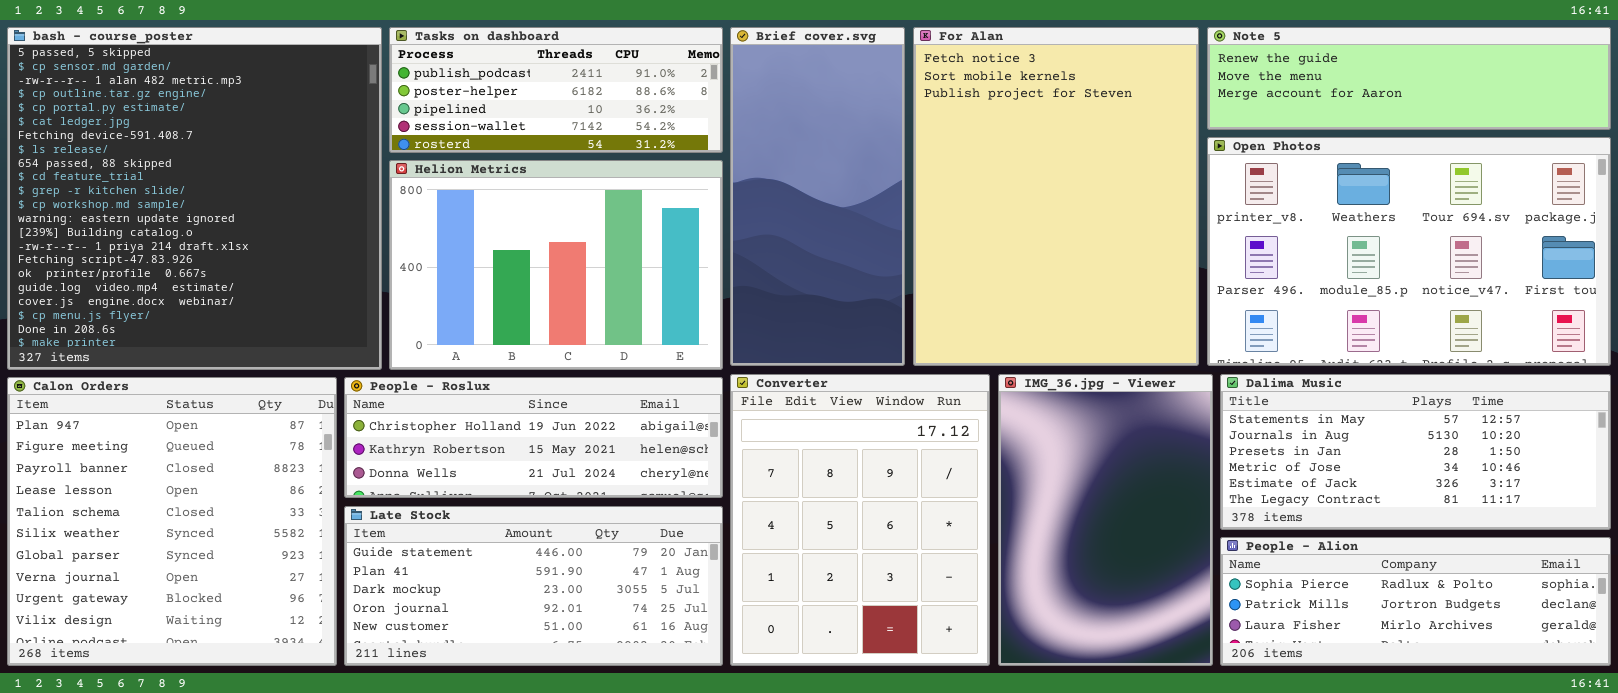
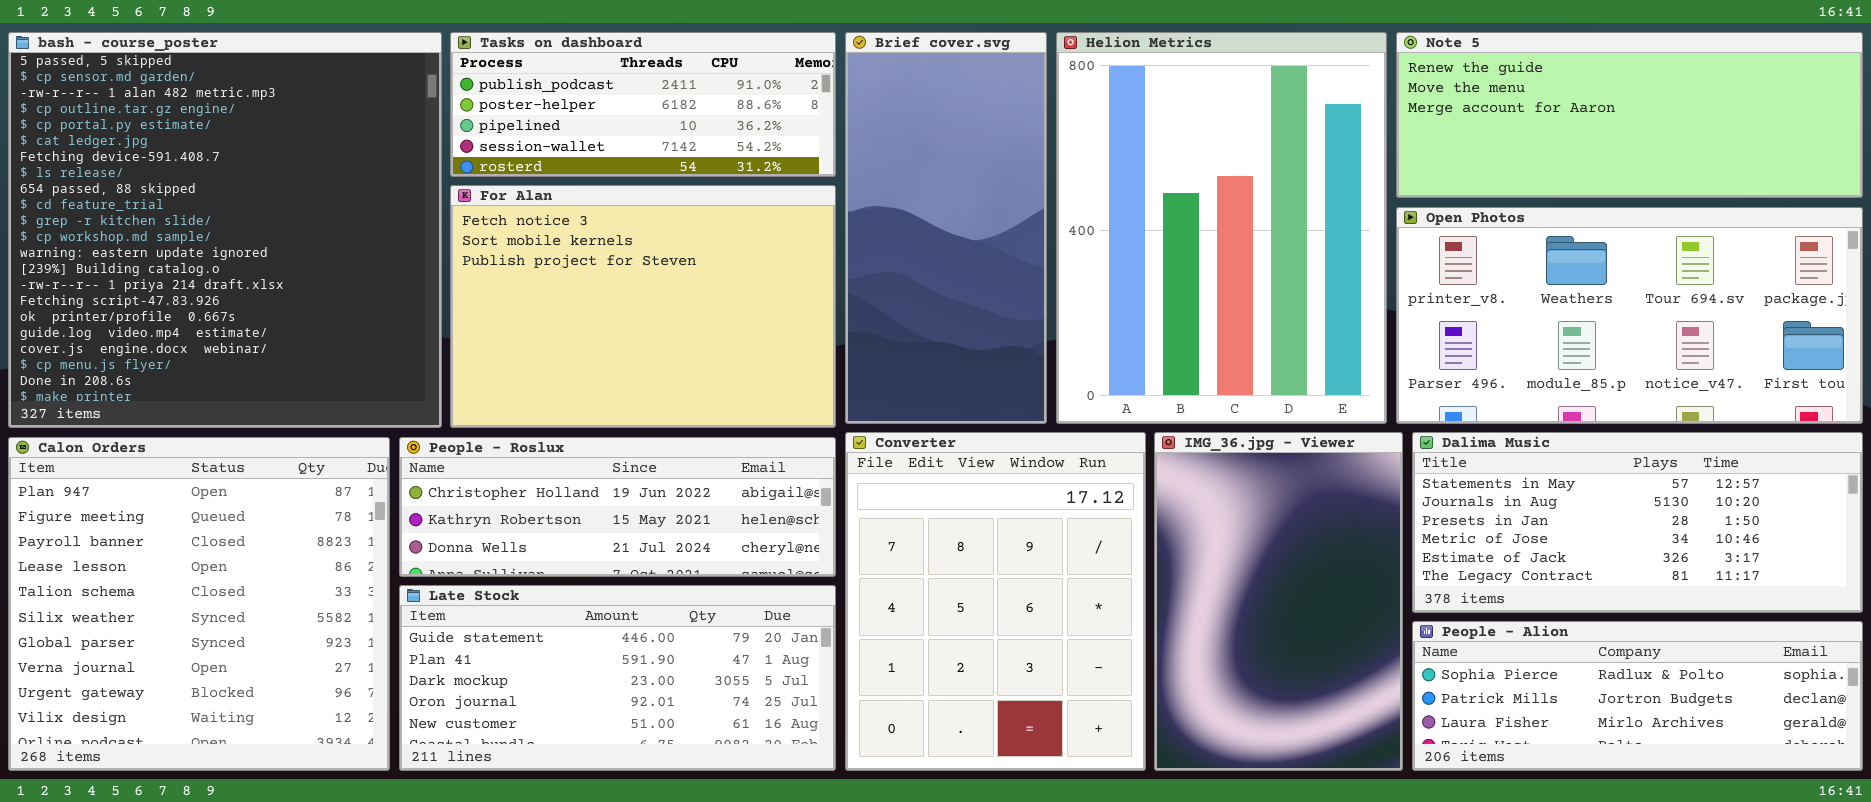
For Alan: [913,27,1199,366] -> [450,185,836,428], moved, resized
Note 5: [1207,27,1611,130] -> [1396,32,1863,198], resized
Open Photos: [1207,137,1611,366] -> [1396,207,1863,424], resized
Helion Metrics: [389,160,723,370] -> [1056,32,1387,424], moved, resized

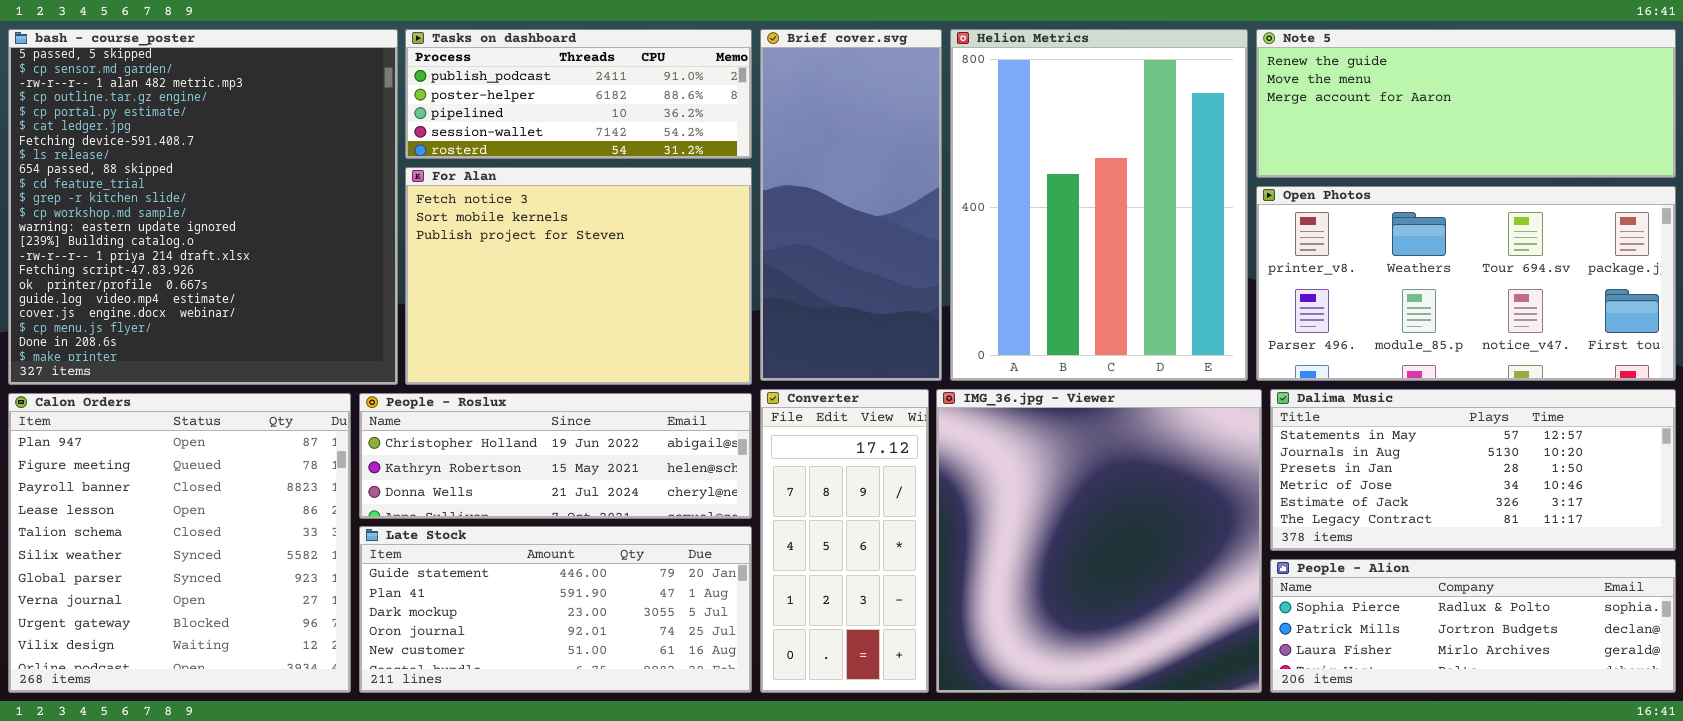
Converter: [845,432,1146,771] -> [760,389,929,693], resized
IMG_36.jpg - Viewer: [1154,432,1403,771] -> [936,389,1262,693], resized

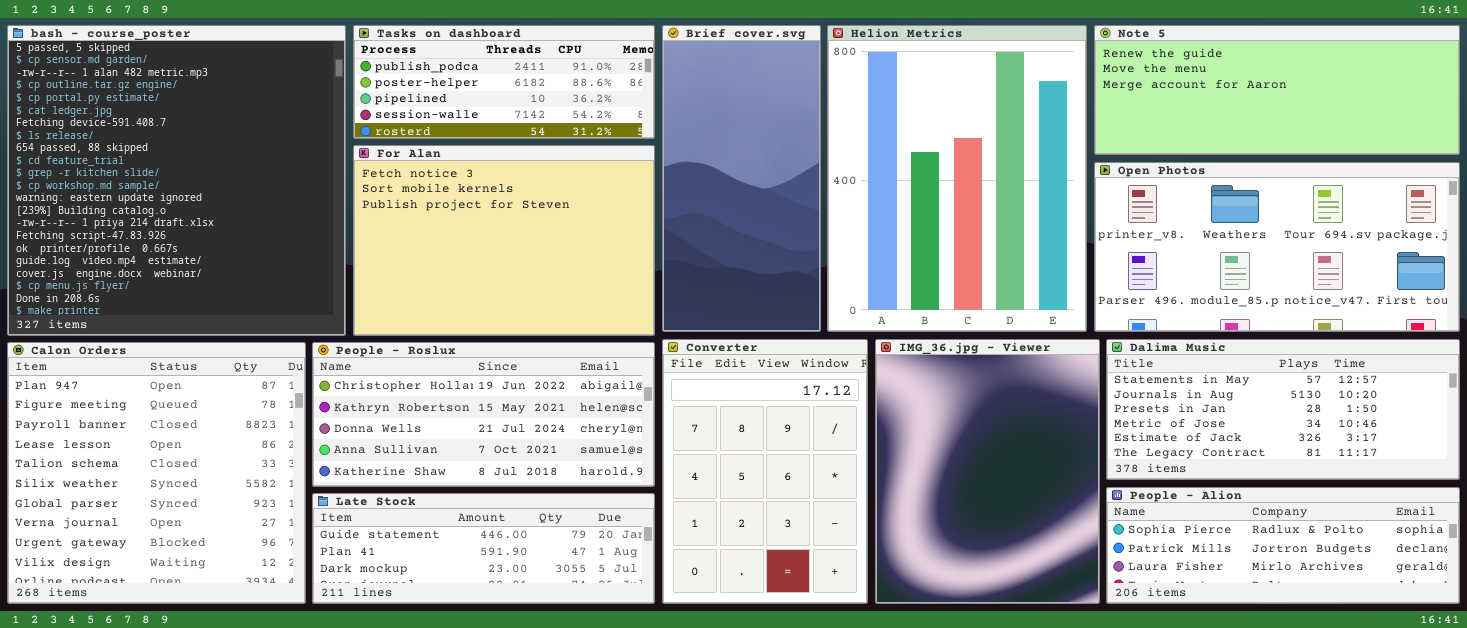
Converter: [760,389,929,693] -> [662,339,868,604], resized
IMG_36.jpg - Viewer: [936,389,1262,693] -> [875,339,1100,604], resized
People - Roslux: [359,393,752,519] -> [312,342,655,487], resized
Late Stock: [359,526,752,693] -> [312,493,655,604], resized

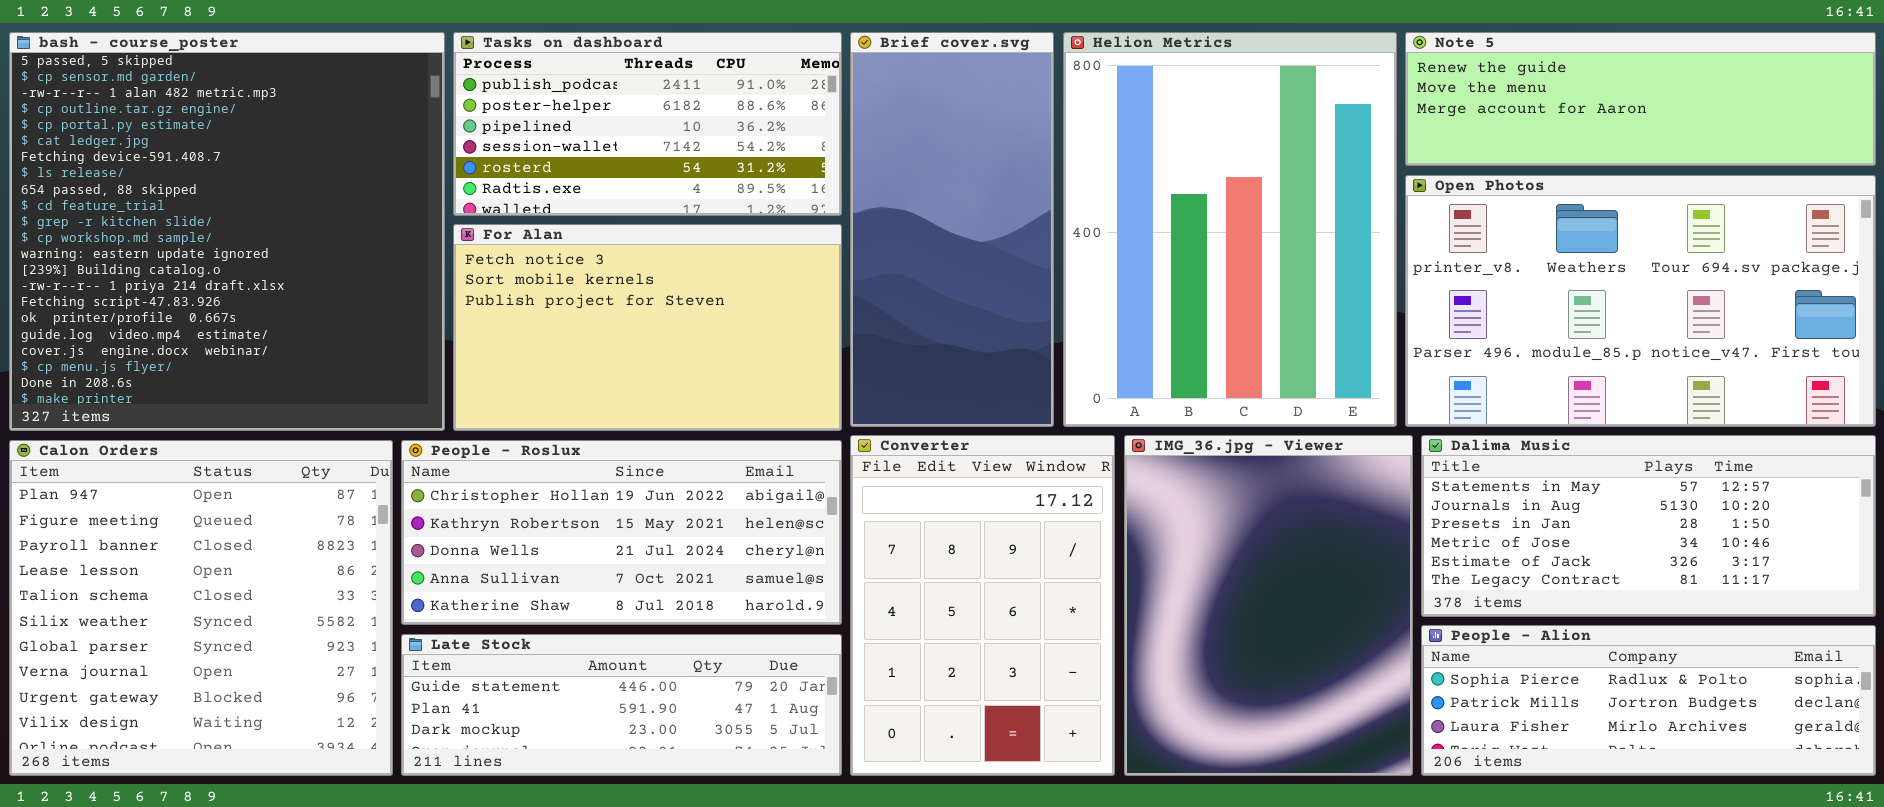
Tasks on dashboard: [353,25,655,139] -> [453,32,842,216], resized
Note 5: [1094,25,1460,155] -> [1405,32,1876,166], resized
For Alan: [353,145,655,336] -> [453,224,842,431], resized
Open Photos: [1094,162,1460,332] -> [1405,175,1876,427], resized

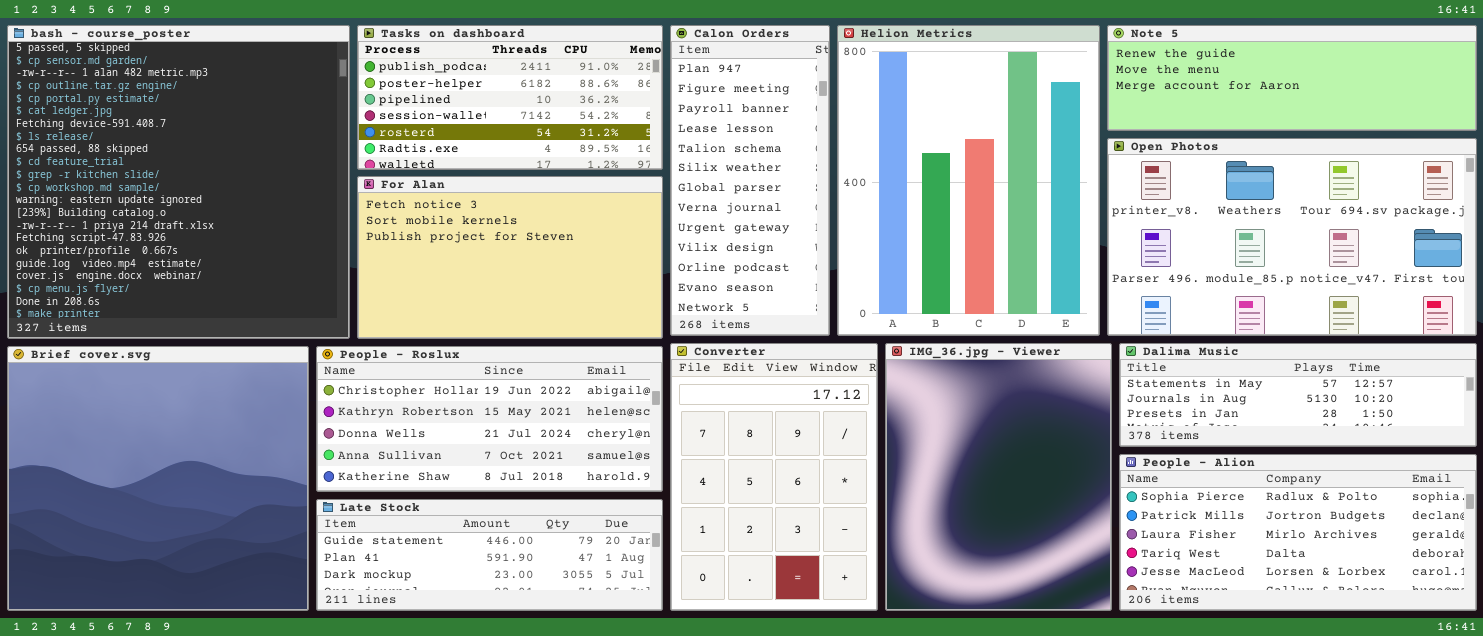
Brief cover.svg: [850,32,1054,427] -> [7,346,309,611], moved, resized
Dalima Music: [1421,435,1876,617] -> [1119,343,1477,447], resized
Calon Orders: [9,440,393,776] -> [670,25,830,336], moved, resized
People - Alion: [1421,625,1876,776] -> [1119,454,1477,611], resized

